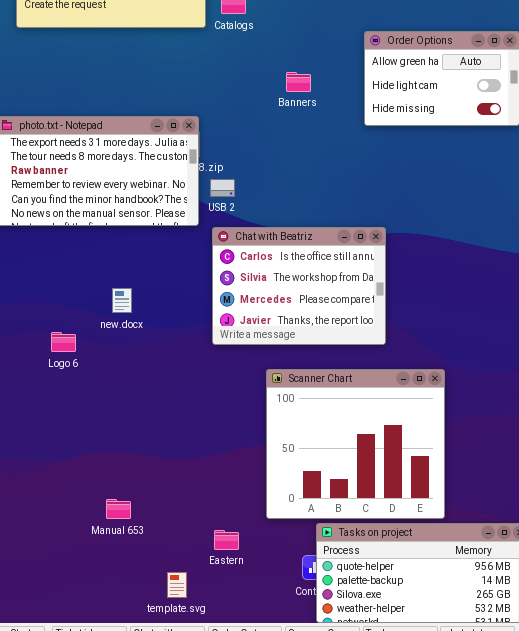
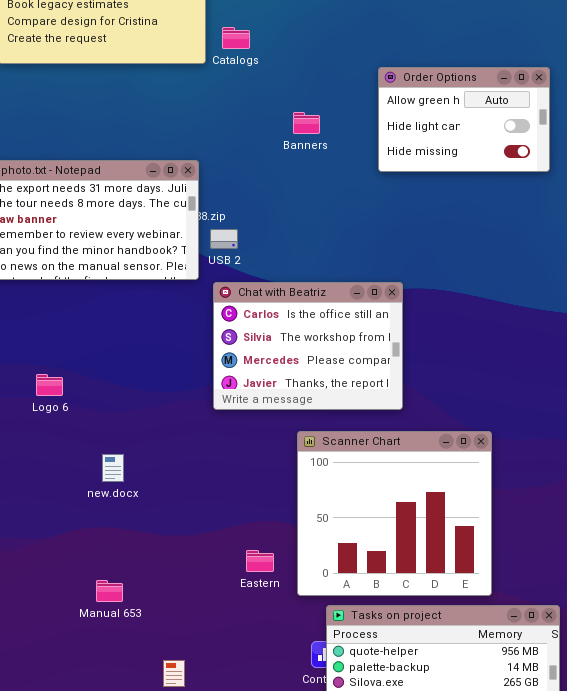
new.docx: [112,288,132,313] -> [102,454,124,482], moved
Logo 6: [51,332,76,352] -> [36,374,63,396], moved
Scanner Chart: [266,369,445,519] -> [297,431,492,596], moved
Eastern: [214,530,239,550] -> [246,550,274,572], moved

